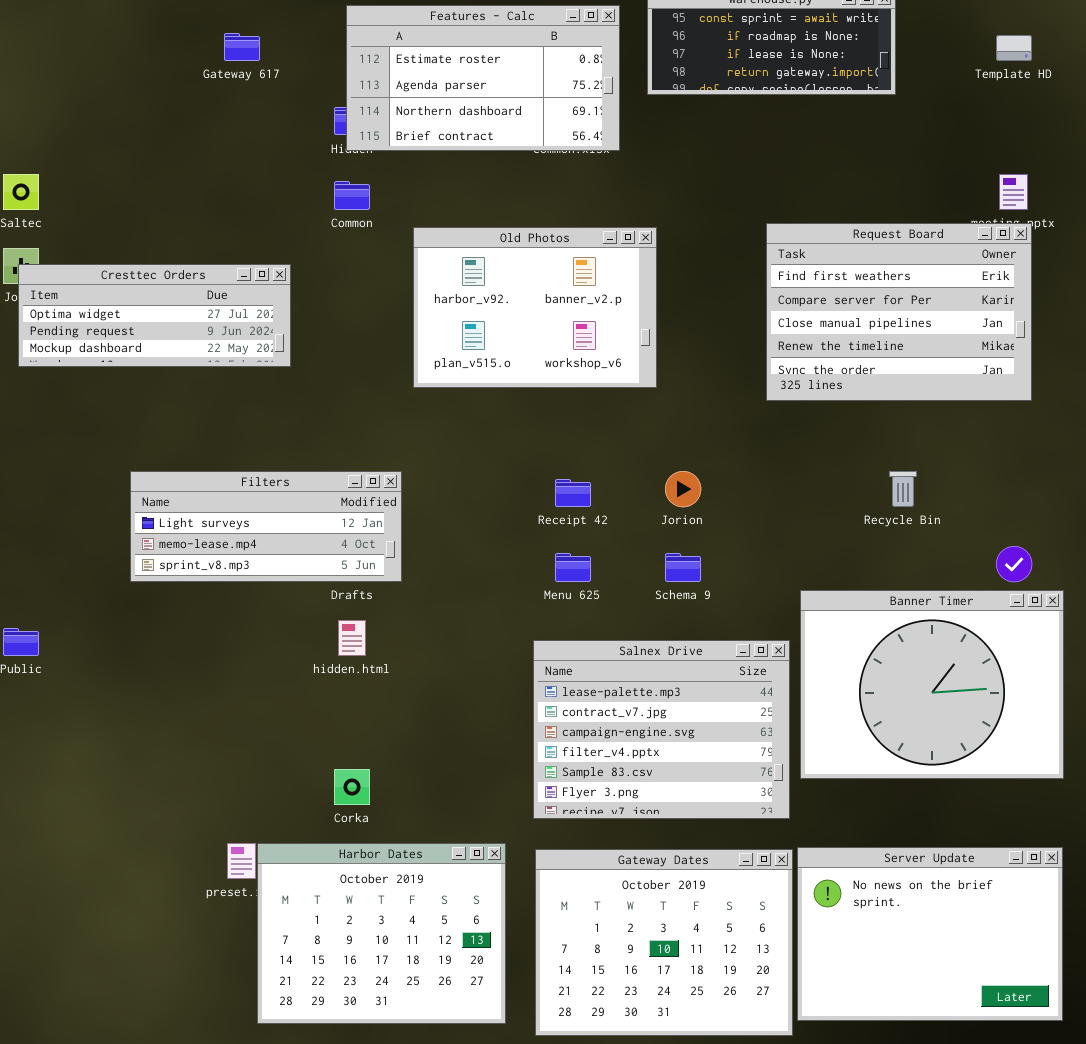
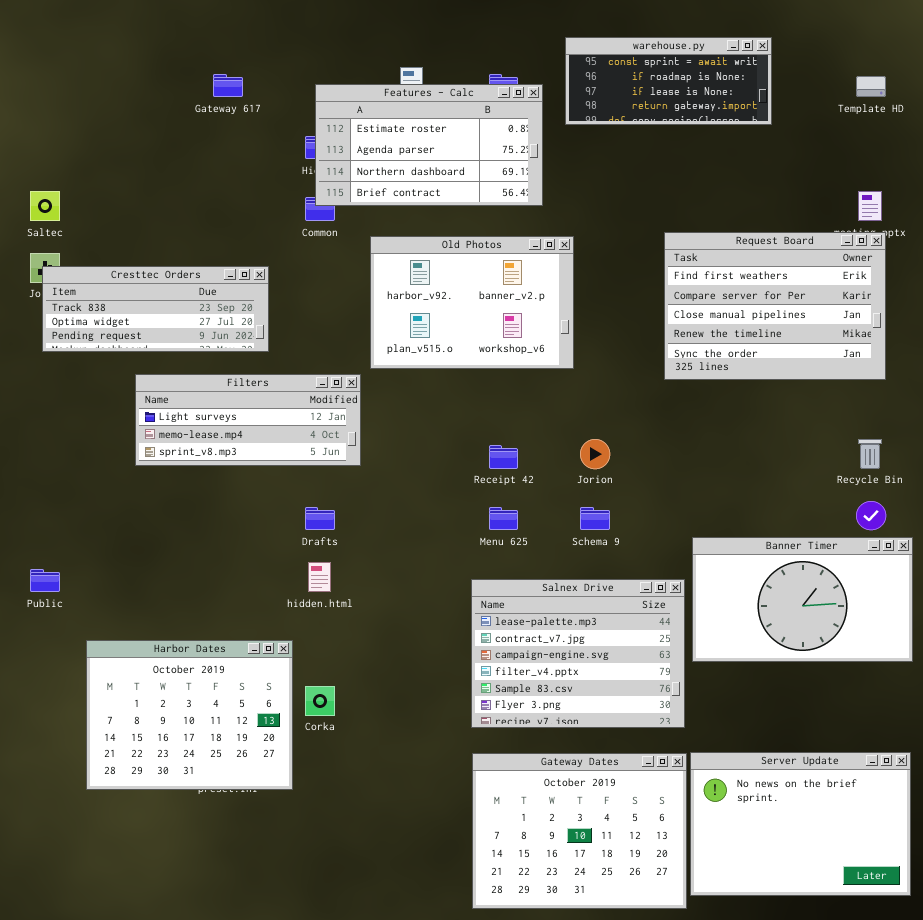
Features - Calc: [346,5,620,151] -> [315,84,543,206], moved
Cresttec Orders: [18,264,291,367] -> [42,266,269,352], scrolled up 1 row
Filters: [130,471,402,582] -> [135,374,361,466], moved
Recycle Bin: [889,471,917,507] -> [858,439,882,469], moved
Banner Timer: [800,590,1064,779] -> [692,537,913,662], resized
Harbor Dates: [257,843,506,1024] -> [86,640,293,790], moved

